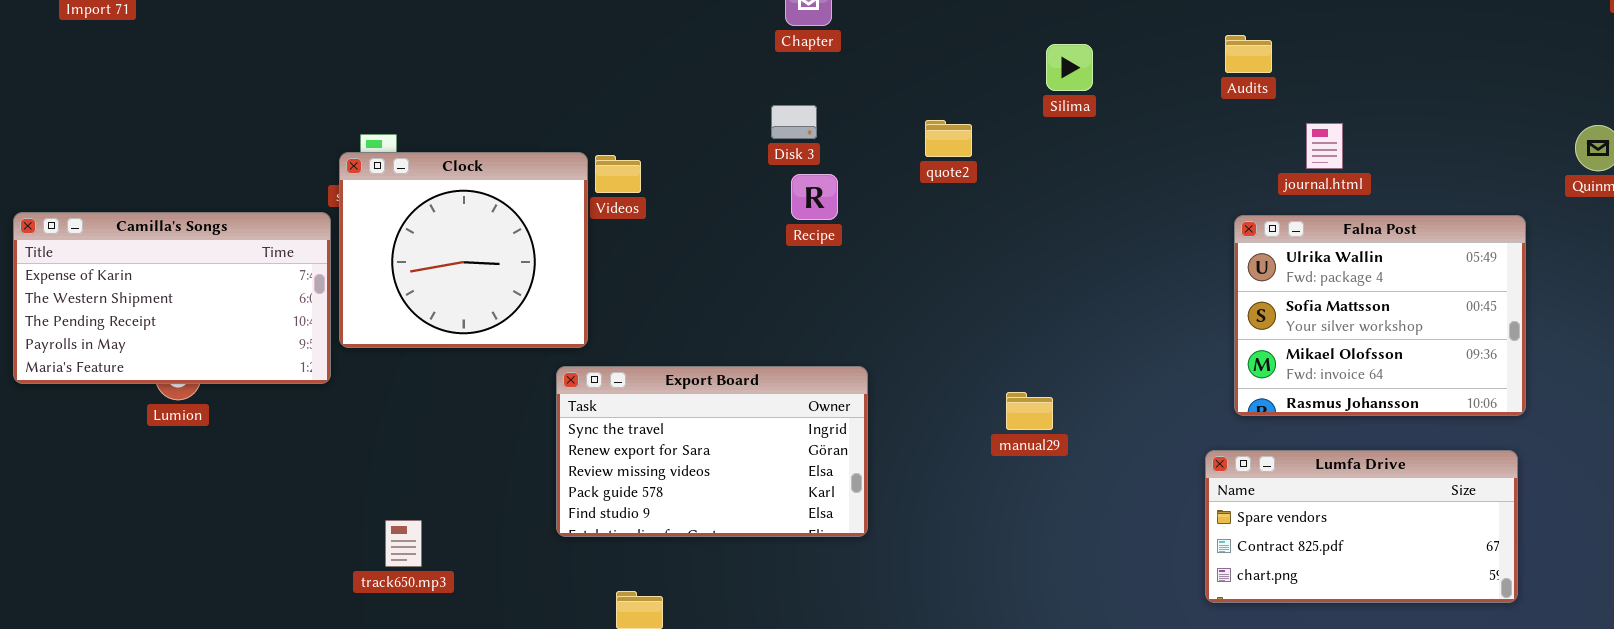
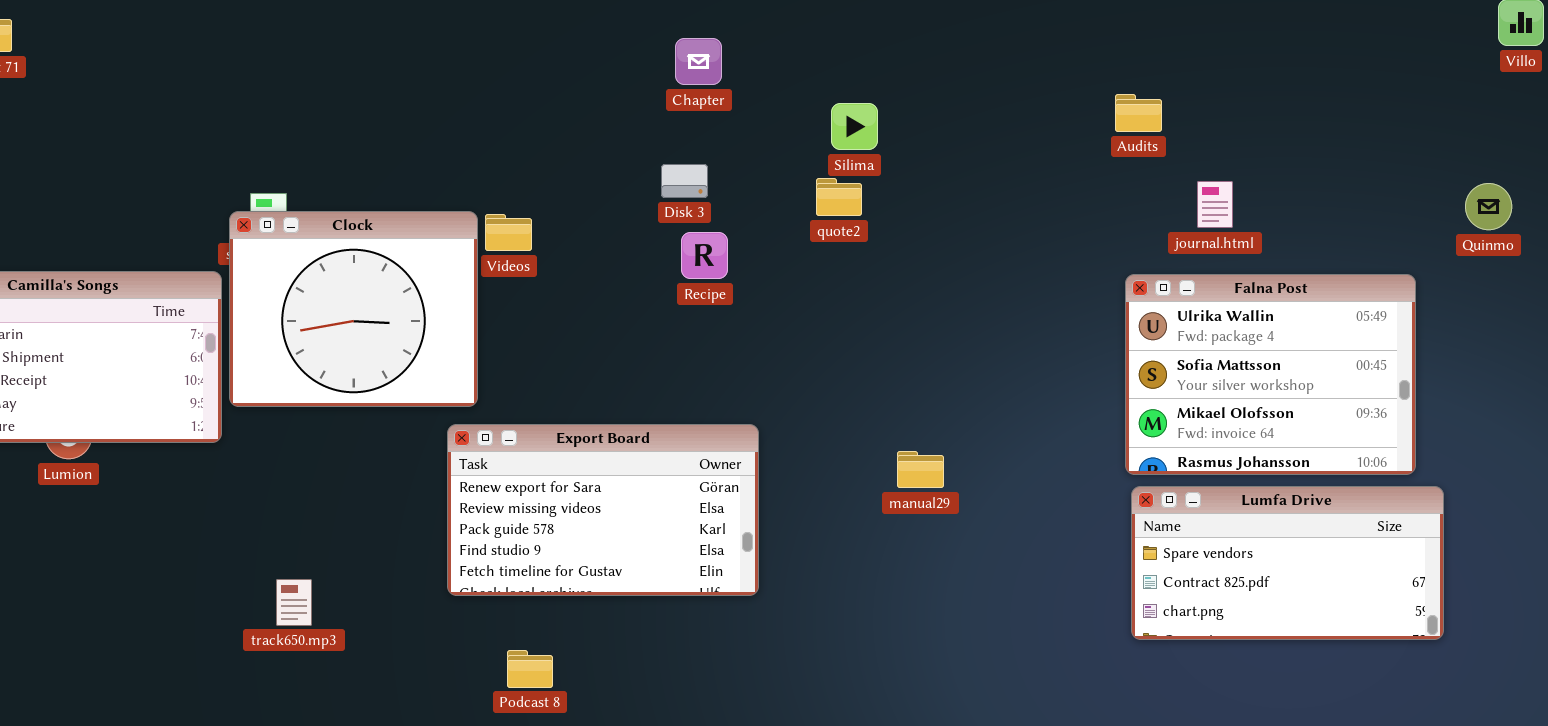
Silima: [1046,44,1093,91] -> [831,103,878,150], moved
Export Board: [556,366,868,537] -> [447,424,759,596], scrolled down 1 row
Lumfa Drive: [1205,450,1518,603] -> [1131,486,1444,640], moved

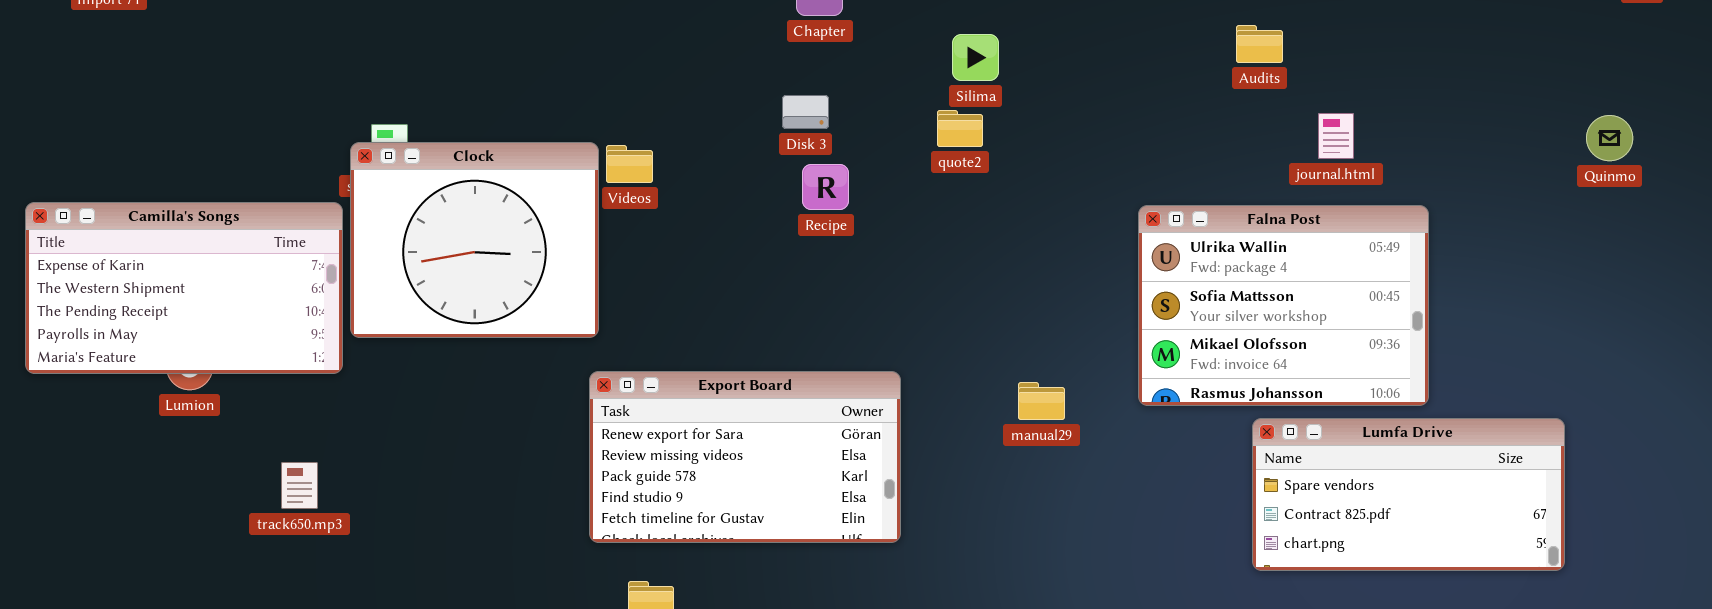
Falna Post: [1125,274,1416,475] -> [1138,205,1429,406], moved
Export Board: [447,424,759,596] -> [589,371,901,543], moved
track650.mp3: [276,579,312,626] -> [281,462,318,509], moved

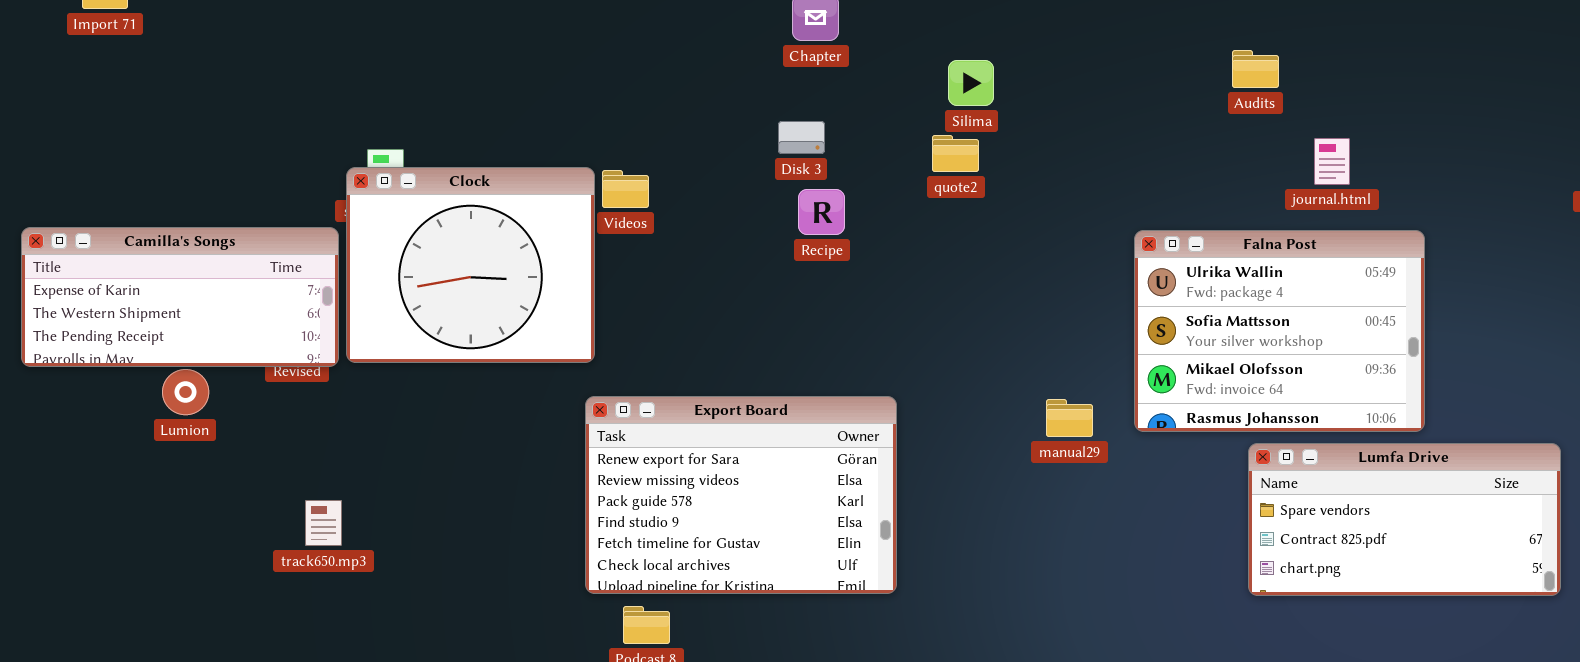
Camilla's Songs: [25,202,343,374] -> [21,227,339,367], resized
Export Board: [589,371,901,543] -> [585,396,897,594], resized
manual29: [1018,382,1065,420] -> [1046,399,1093,437], moved
track650.mp3: [281,462,318,509] -> [305,500,342,546], moved

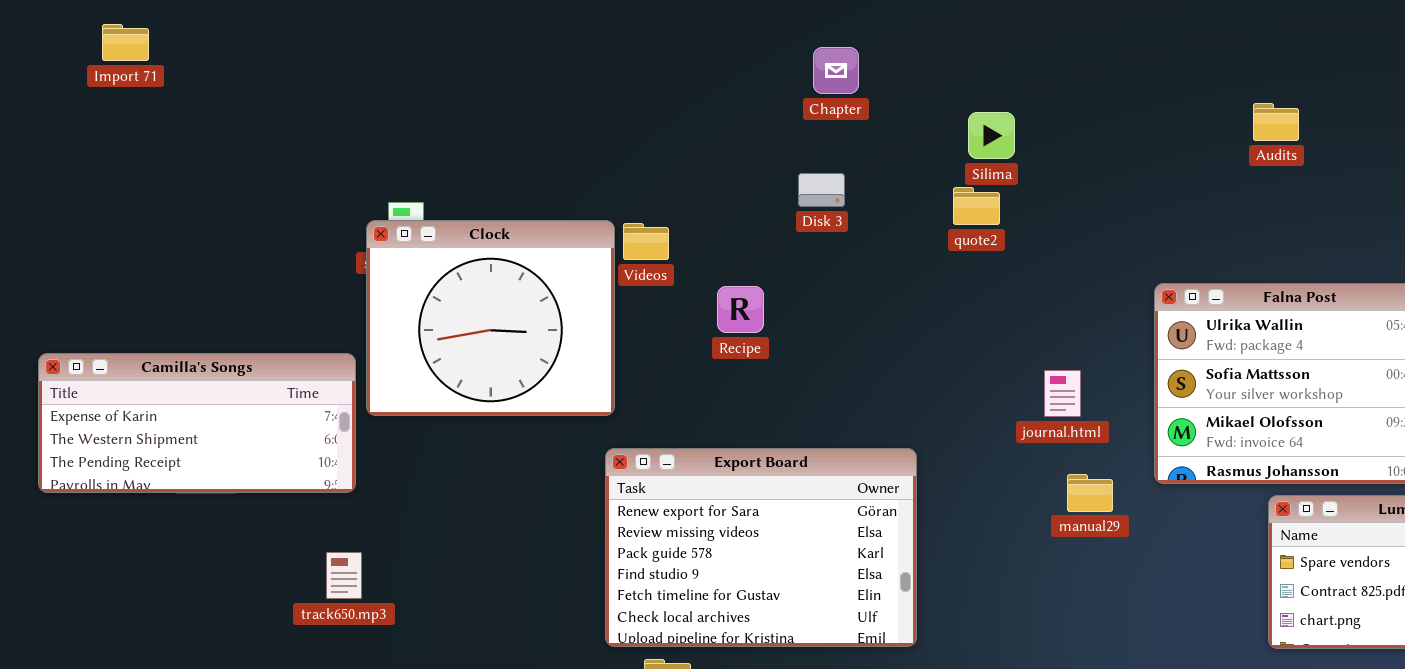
journal.html: [1314,138,1350,185] -> [1044,370,1081,417], moved
Recipe: [798,189,845,235] -> [717,286,764,333], moved
Camilla's Songs: [21,227,339,367] -> [38,353,356,493], moved
manual29: [1046,399,1093,437] -> [1067,474,1113,512], moved

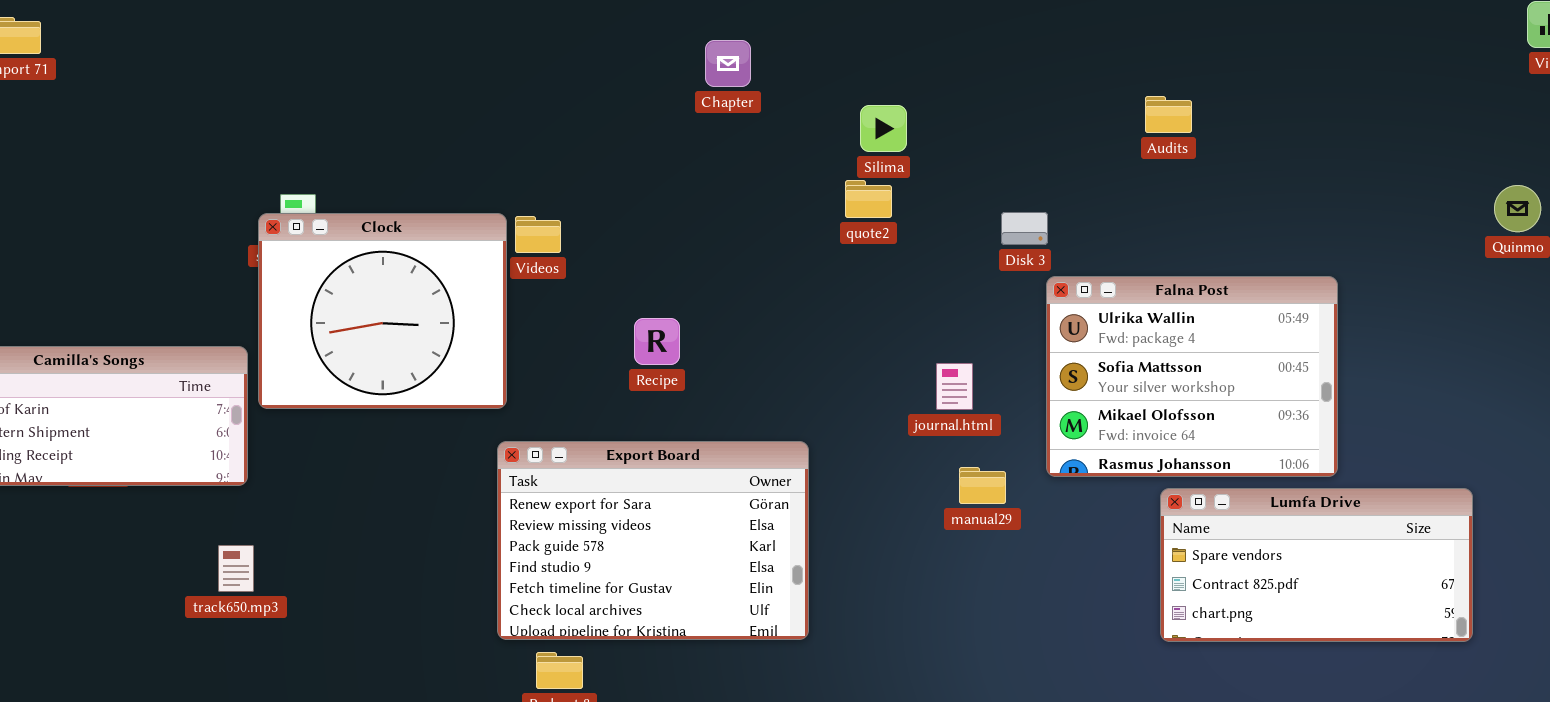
Disk 3: [798,173,845,207] -> [1001,212,1048,245], moved
Recipe: [717,286,764,333] -> [634,318,680,365], moved

